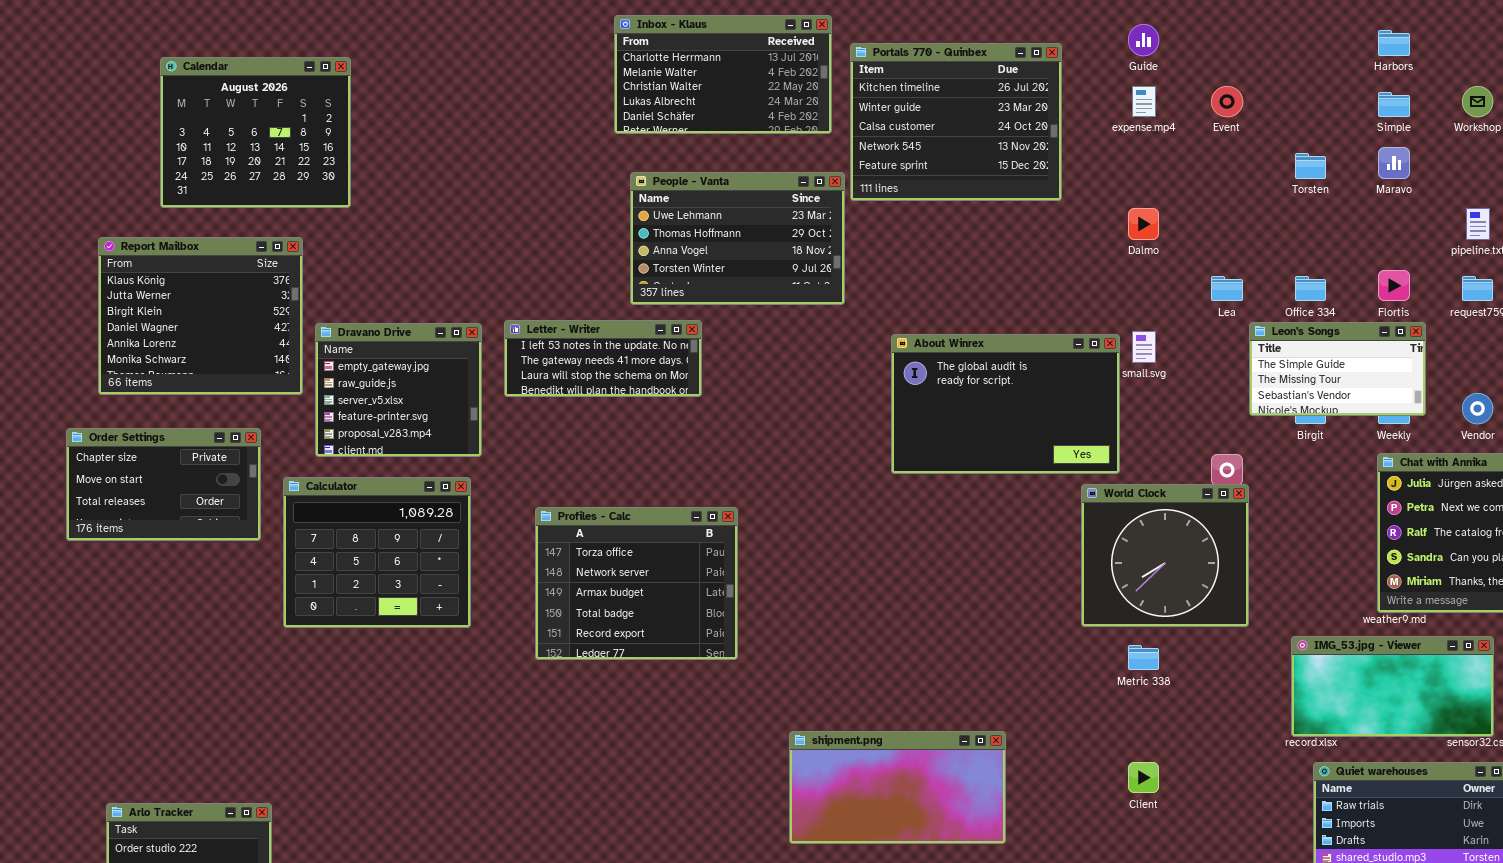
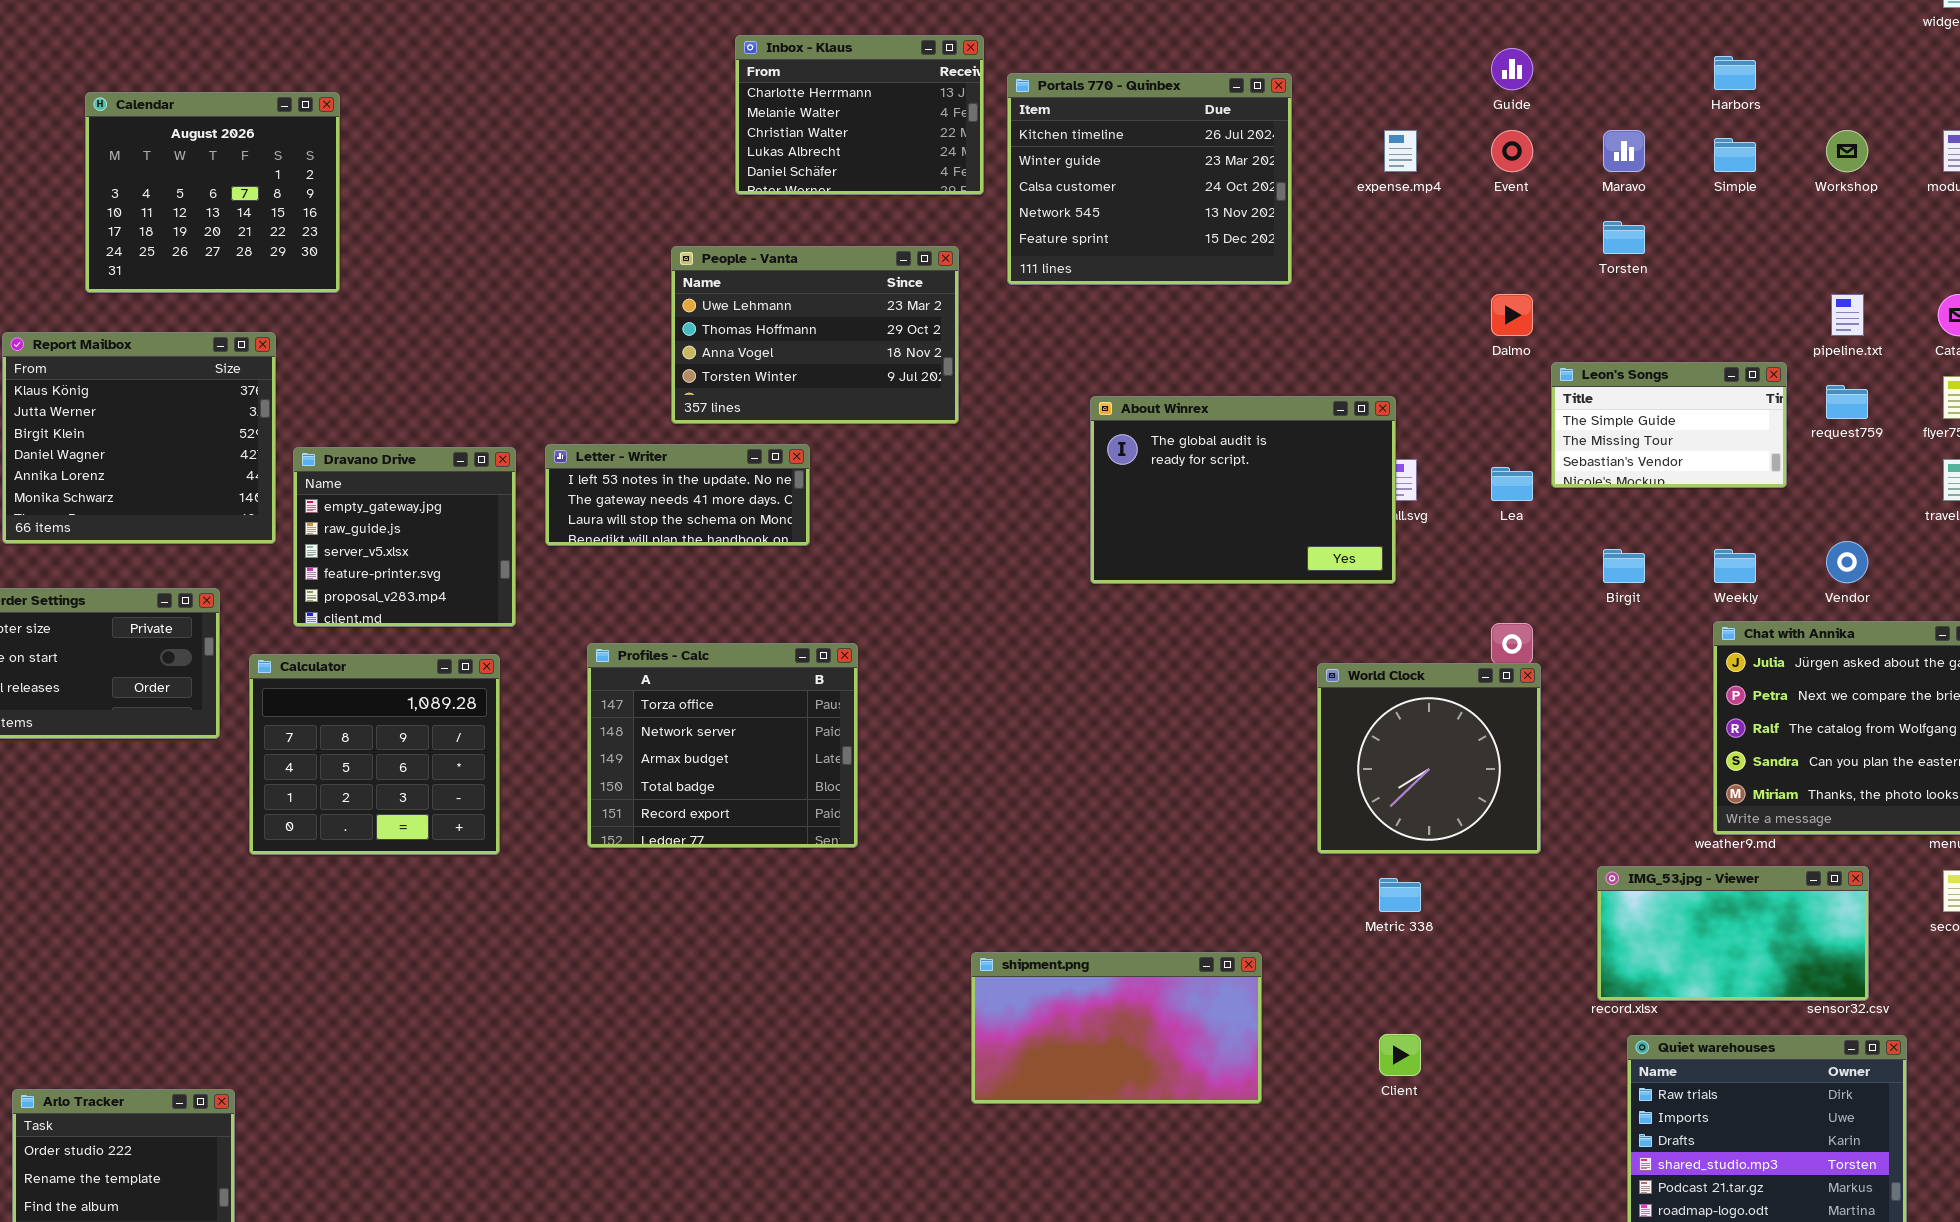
Inbox - Klaus: [614,15,832,134] -> [735,35,984,195], resized
Guide: [1128,24,1159,56] -> [1491,48,1533,90], moved
Maravo: [1378,147,1410,179] -> [1603,130,1645,172], moved
People - Vanta: [630,172,845,305] -> [671,246,959,424], moved
Dalmo: [1128,208,1159,240] -> [1491,294,1533,336], moved
Lea: [1211,276,1243,301] -> [1491,467,1533,501], moved
Leon's Songs: [1249,322,1426,416] -> [1551,362,1787,488], moved
About Winrex: [891,334,1120,474] -> [1090,396,1396,584], moved
Profiles - Calc: [535,507,738,660] -> [587,643,858,848], moved
shipment.png: [789,731,1006,844] -> [971,952,1262,1104], moved

